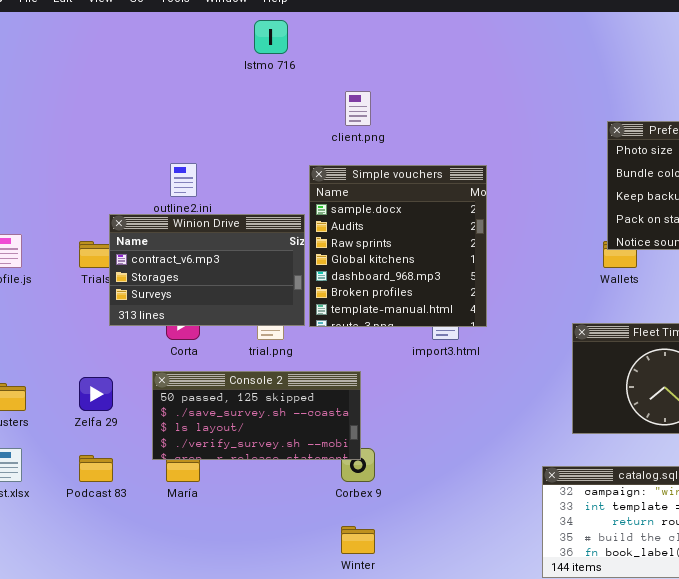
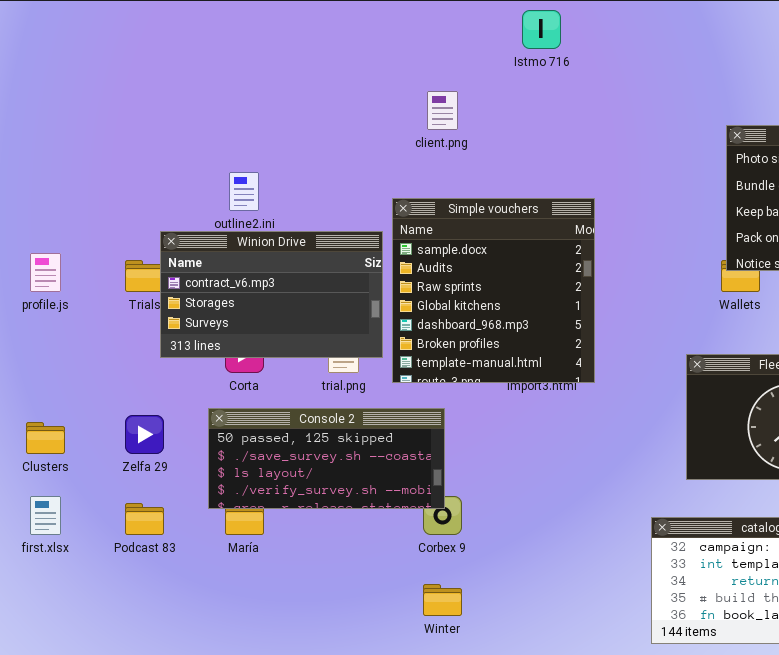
Istmo 716: [254,20,288,54] -> [522,10,561,49], moved
Simple vouchers: [309,165,487,327] -> [392,198,595,383], moved

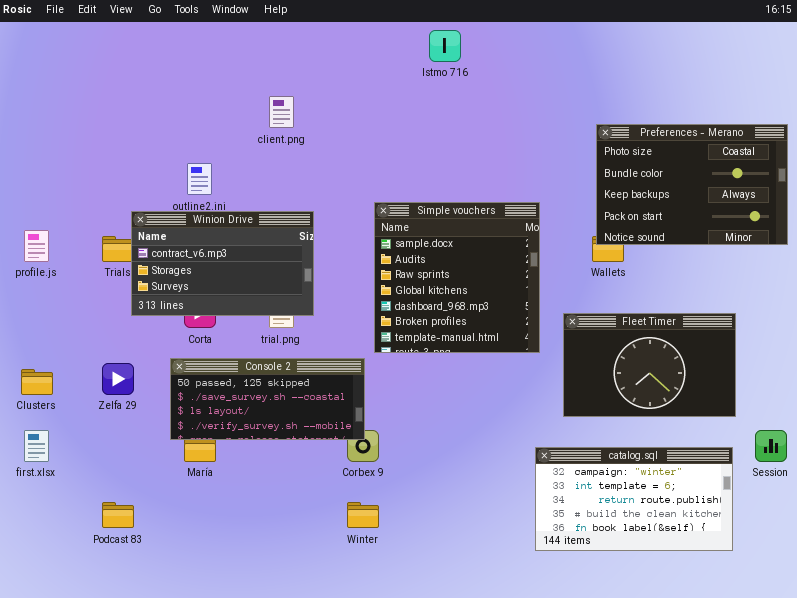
client.png: [427,91,458,130] -> [269,96,294,128], moved
Simple vouchers: [392,198,595,383] -> [374,202,540,353], moved
Podcast 83: [125,503,164,535] -> [102,502,134,528], moved

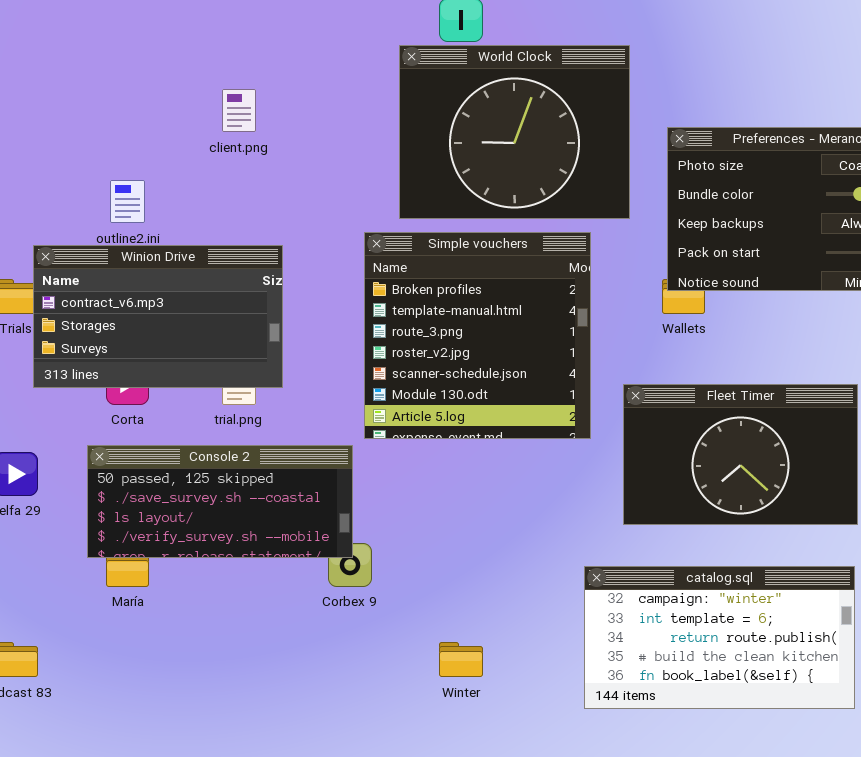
World Clock: none -> [399,45,630,219], opened
Simple vouchers: [374,202,540,353] -> [364,232,591,439], scrolled down 5 rows
Winter: [347,502,379,528] -> [439,642,483,677], moved

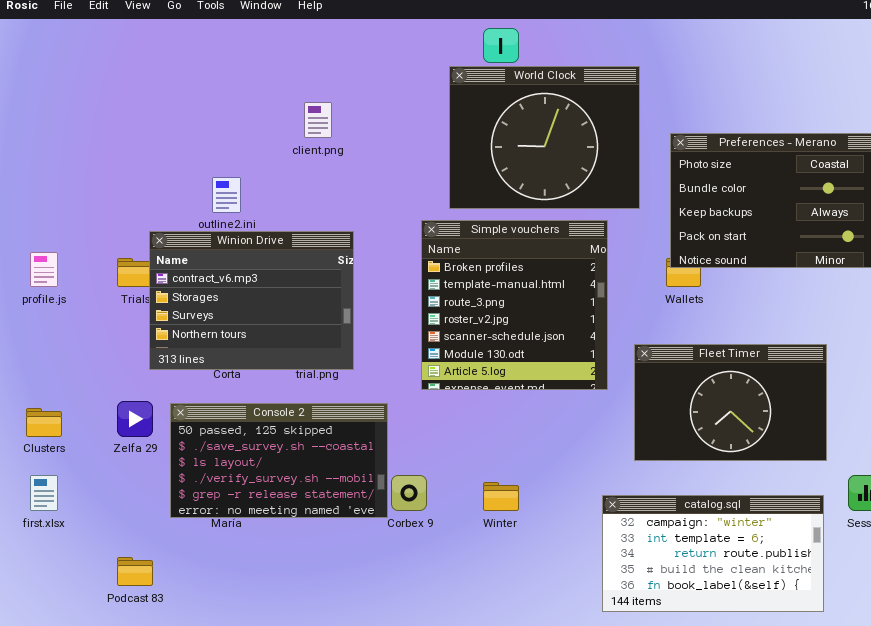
Winion Drive: [33,245,283,388] -> [149,231,354,370], resized
Console 2: [87,445,353,558] -> [170,403,388,518], moved, resized
Winter: [439,642,483,677] -> [483,482,519,511], moved

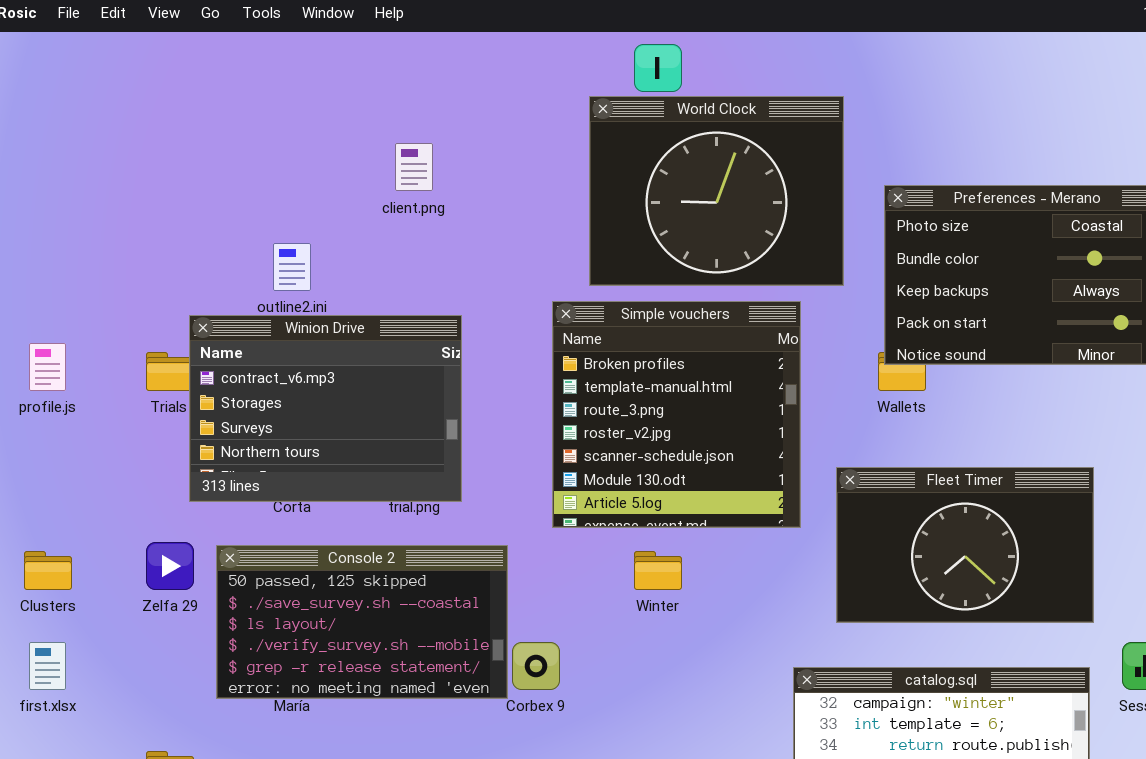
Winter: [483,482,519,511] -> [634,551,682,590], moved

